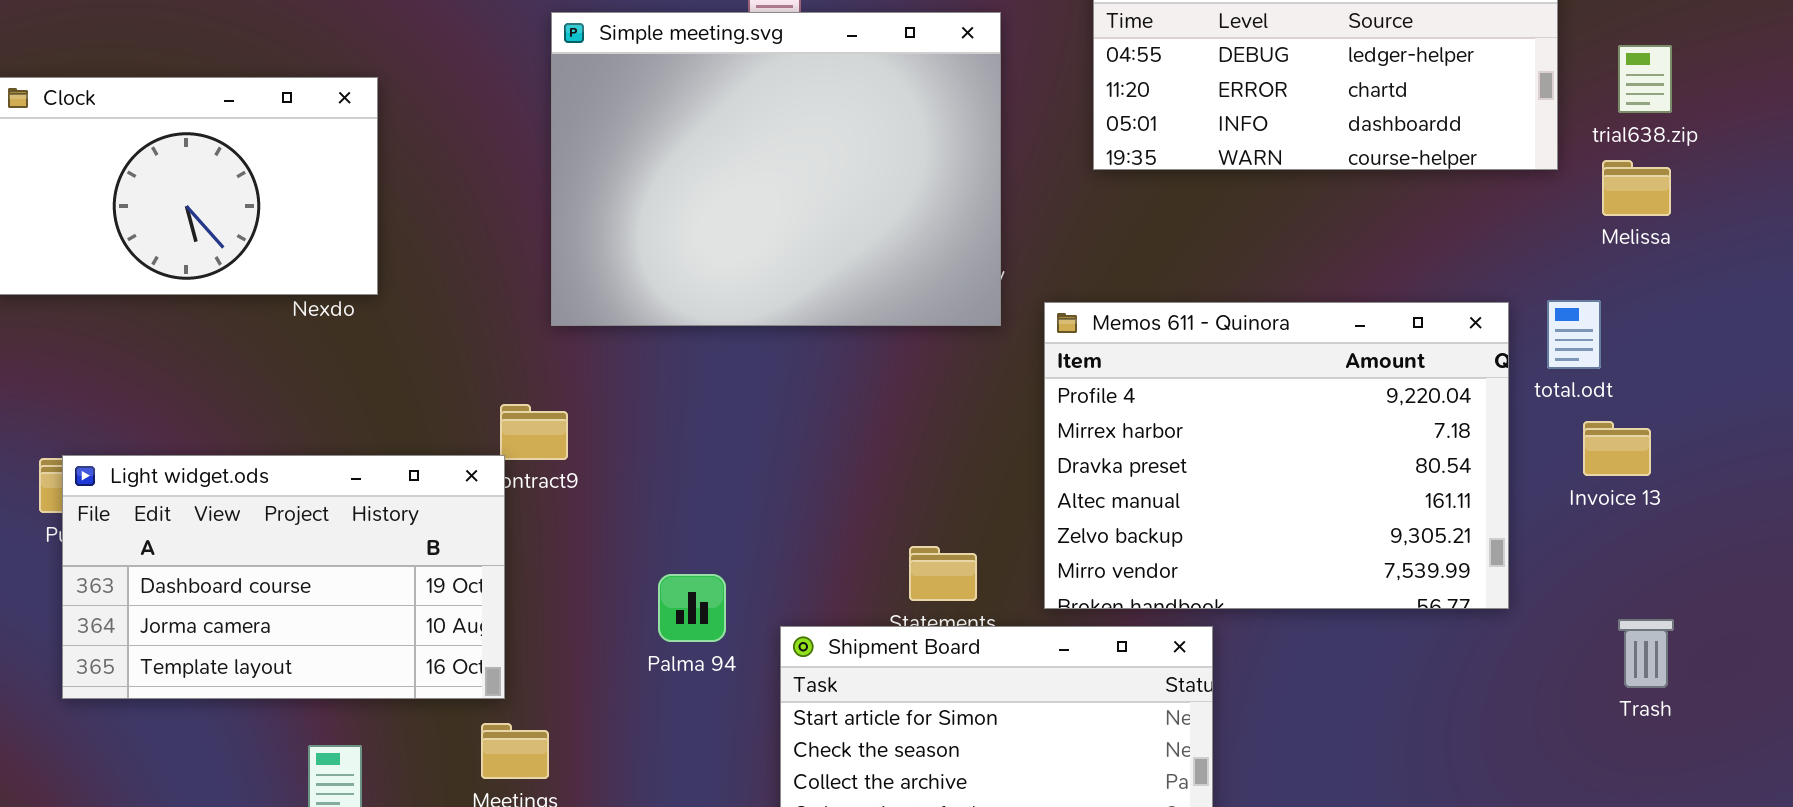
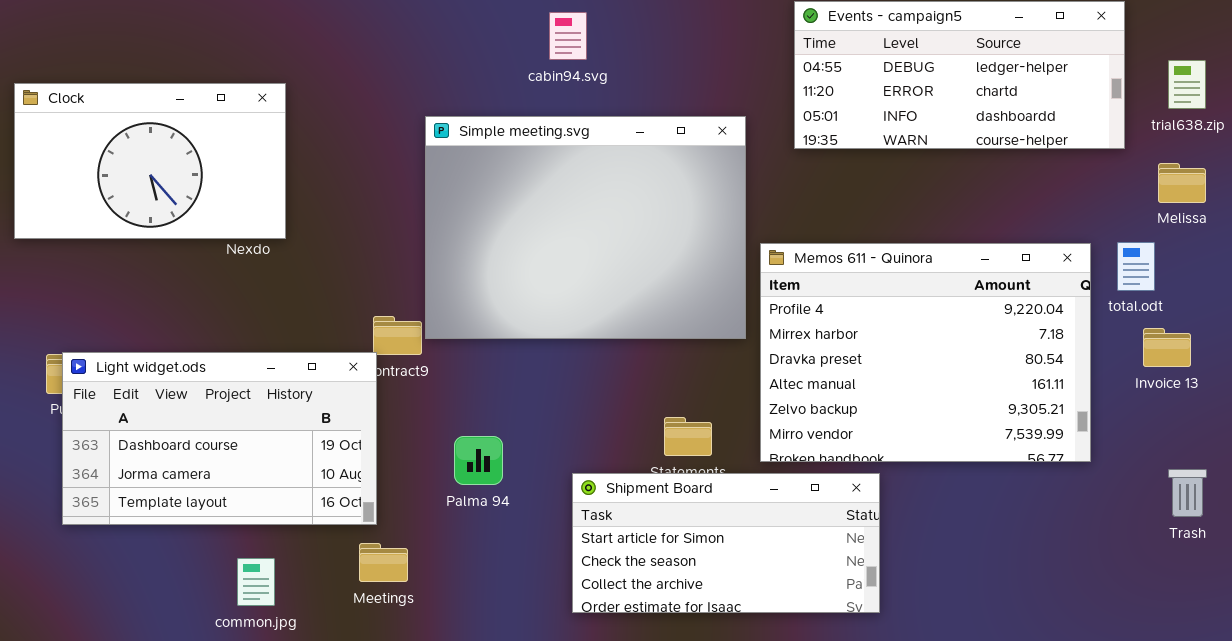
Simple meeting.svg: [551,12,1001,326] -> [425,116,746,339], moved
Melissa: [1602,160,1671,216] -> [1158,163,1206,203], moved
Palma 94: [658,574,726,642] -> [454,436,503,485], moved

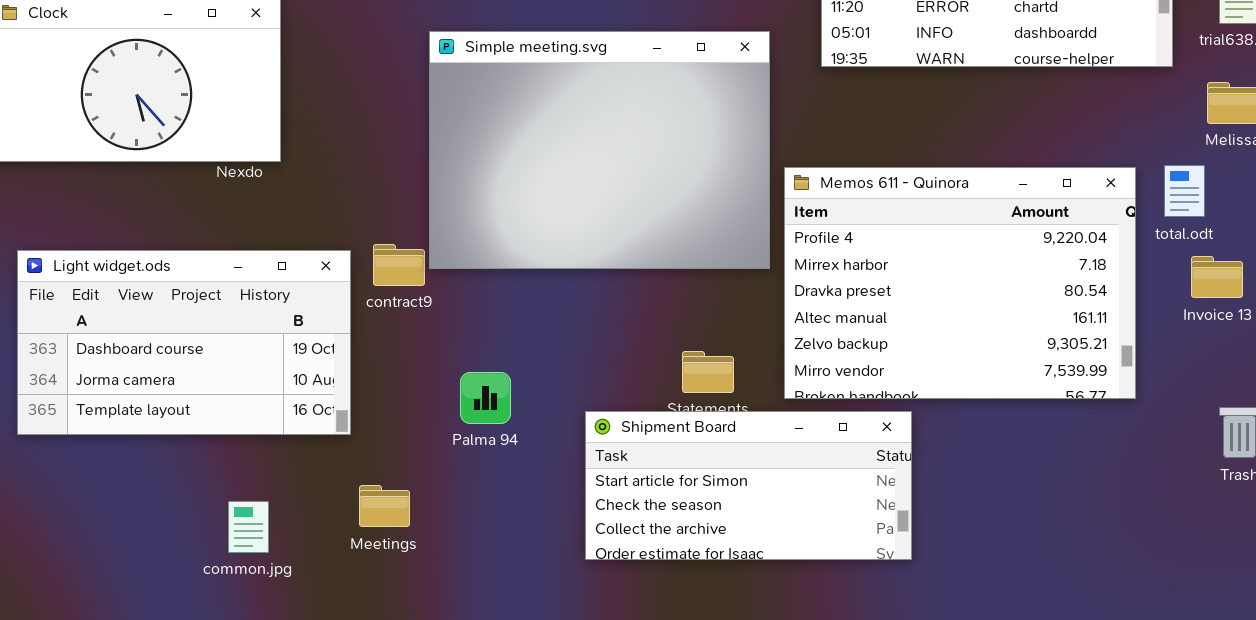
Light widget.ods: [62,352,377,525] -> [17,250,351,435], moved

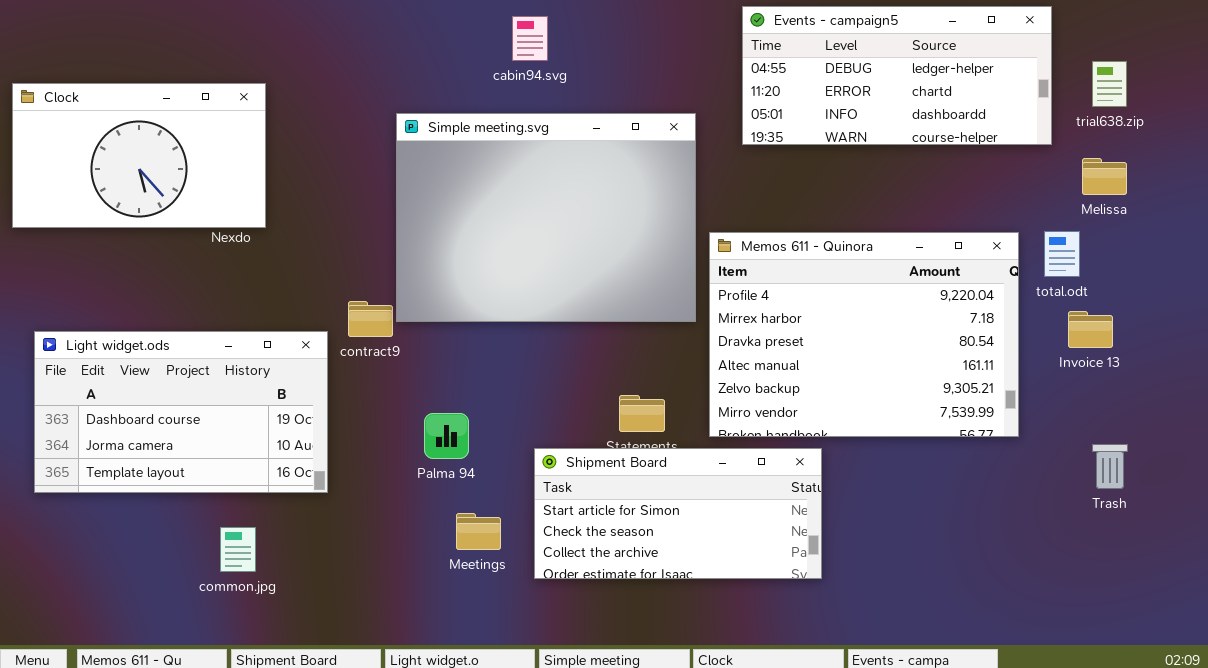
Light widget.ods: [17,250,351,435] -> [34,331,328,493], moved
Meetings: [359,485,410,527] -> [456,513,501,550], moved

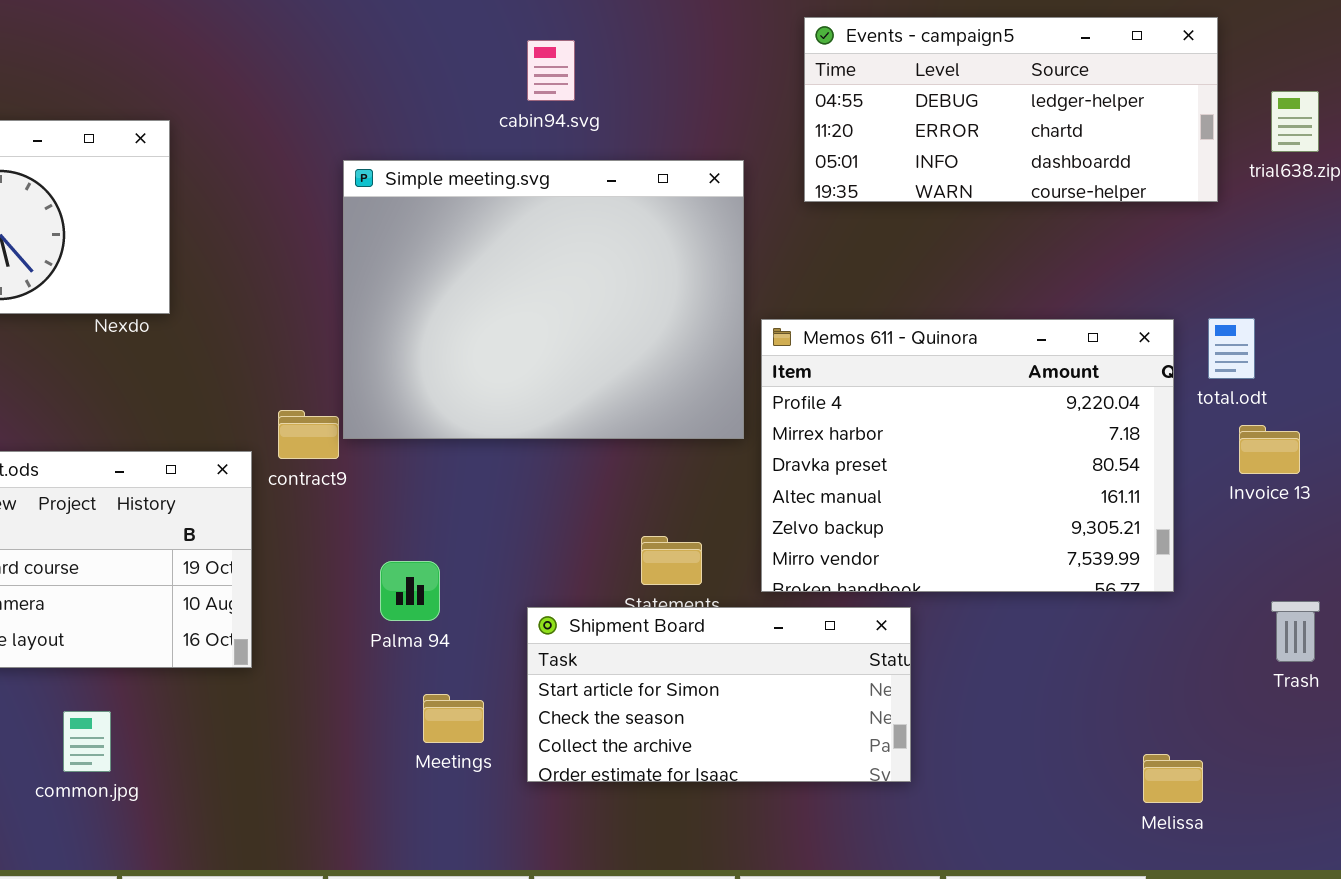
cabin94.svg: [512,16,548,61] -> [527,40,575,101], moved
Melissa: [1082,158,1127,195] -> [1143,754,1203,803], moved
common.jpg: [220,527,256,572] -> [63,711,111,772], moved

